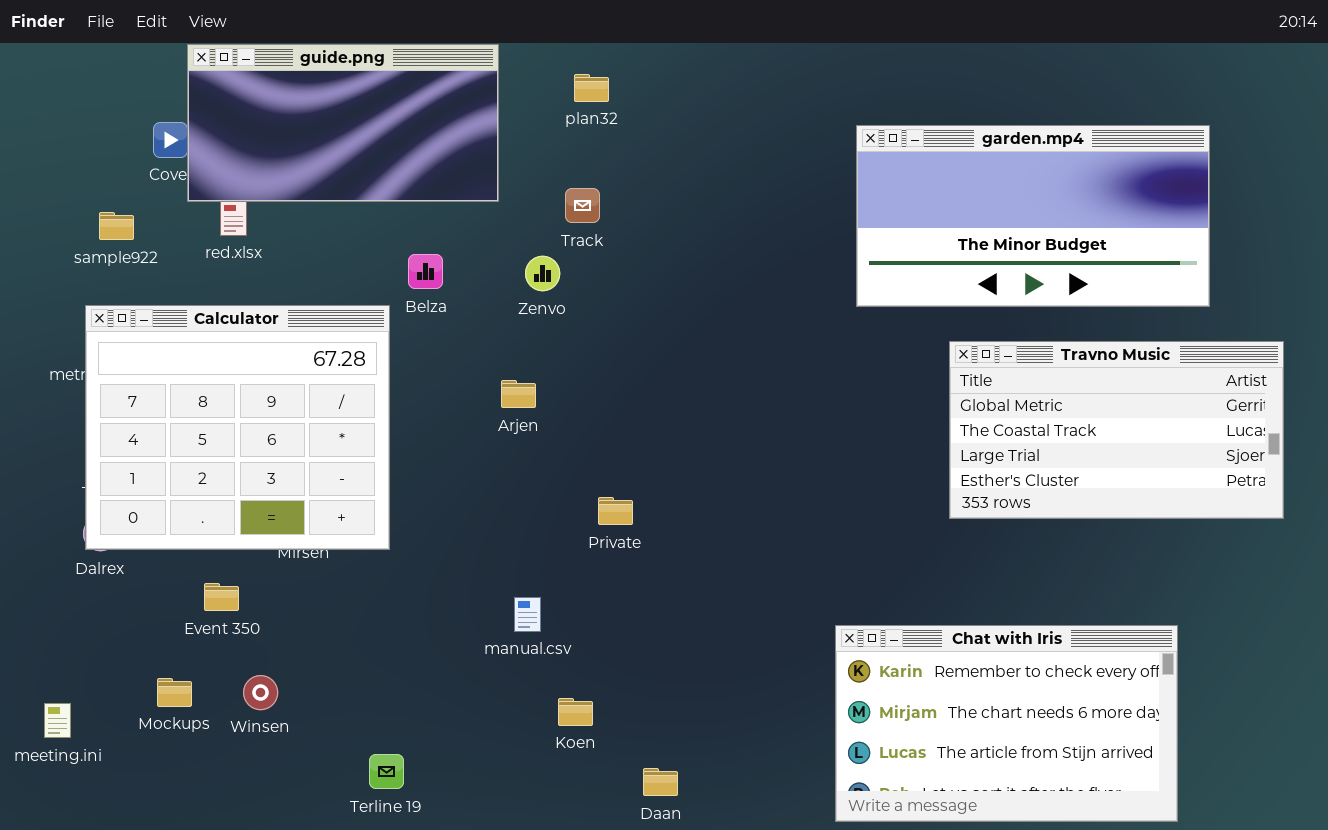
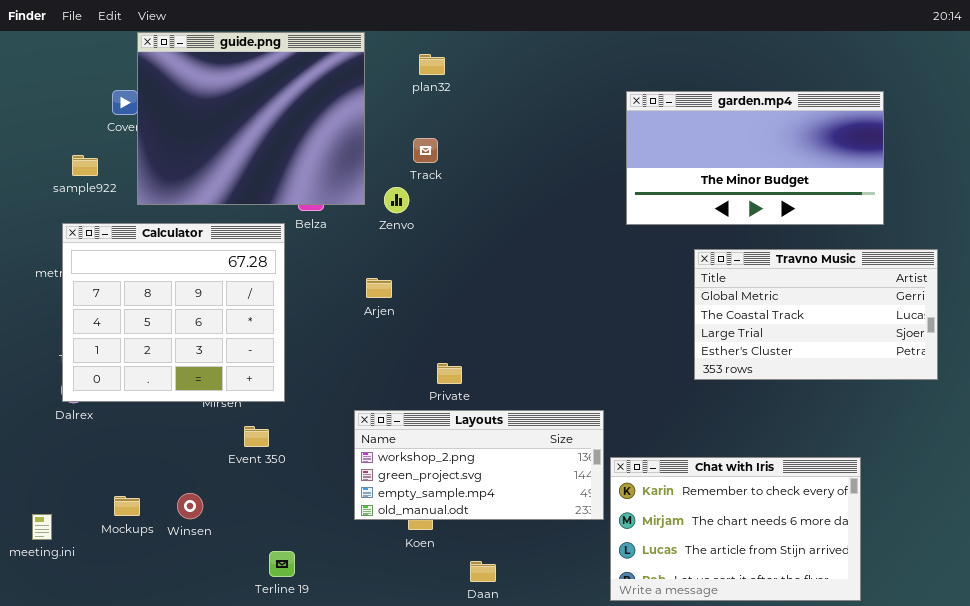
guide.png: [187,44,499,202] -> [137,32,365,205], resized
Layouts: none -> [354,410,604,520], opened
Event 350: [204,583,239,611] -> [244,426,269,447], moved

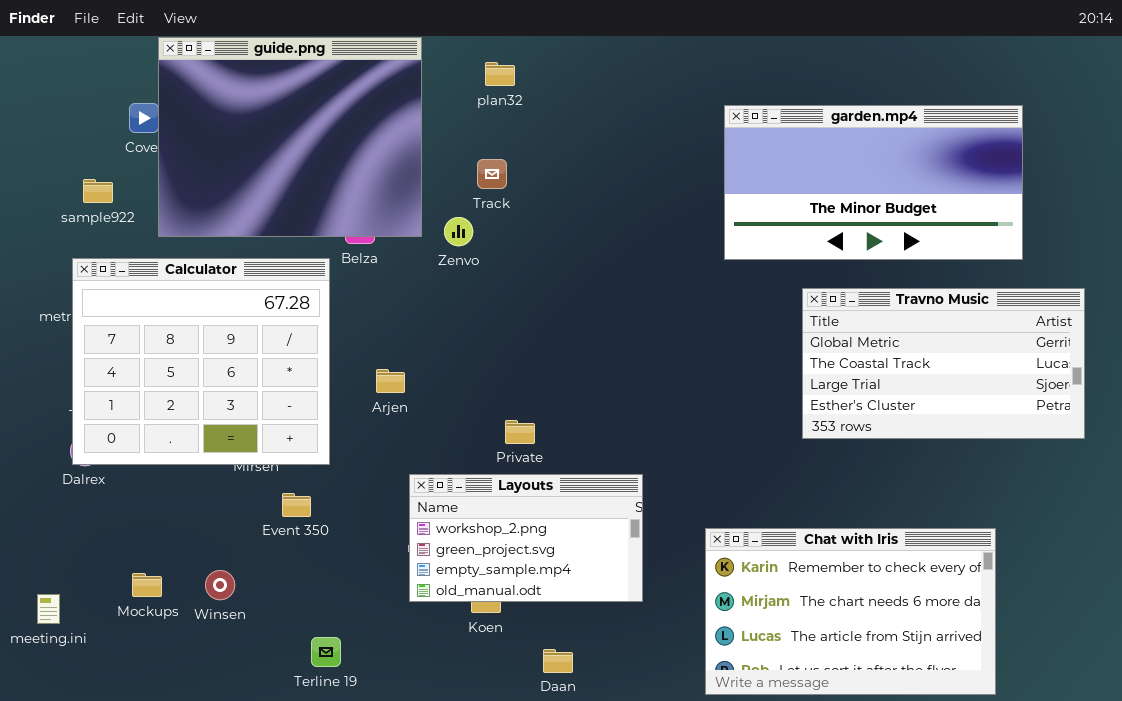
Arjen: [366,278,392,298] -> [376,369,405,393], moved
Layouts: [354,410,604,520] -> [409,474,643,602], resized

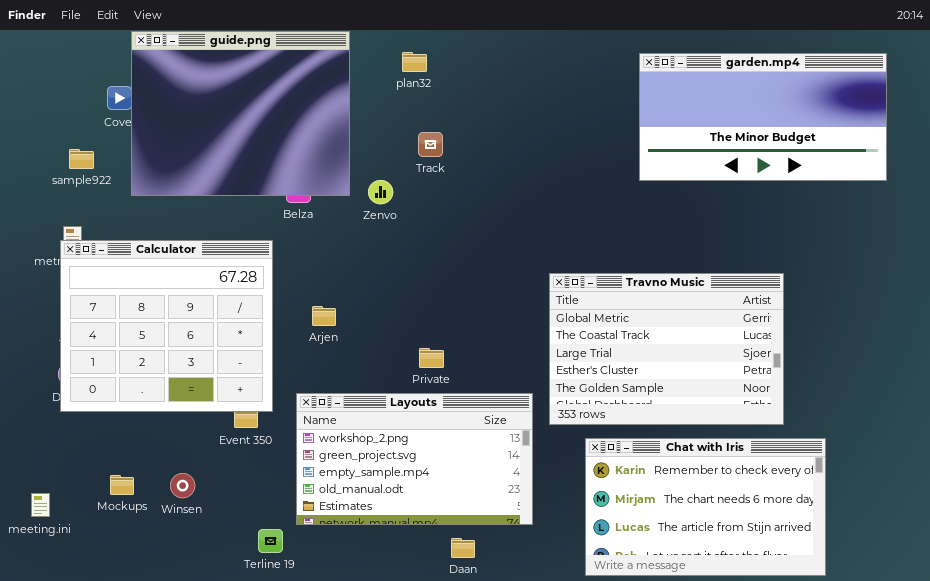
garden.mp4: [724,105,1023,260] -> [639,53,887,181], moved
Track: [477,159,507,189] -> [418,132,443,157], moved
Calculator: [72,258,330,465] -> [60,240,273,412], moved
Travno Music: [802,288,1085,439] -> [549,273,784,425], moved, resized
Layouts: [409,474,643,602] -> [296,393,533,525], resized

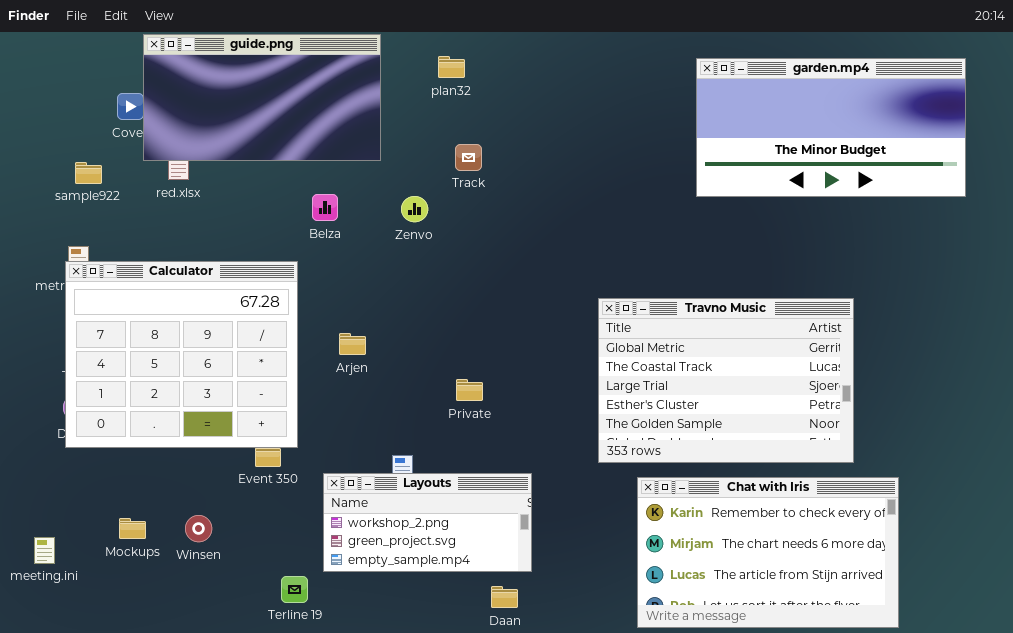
guide.png: [131,31,350,196] -> [143,34,381,161], resized
Layouts: [296,393,533,525] -> [323,473,532,572], resized

